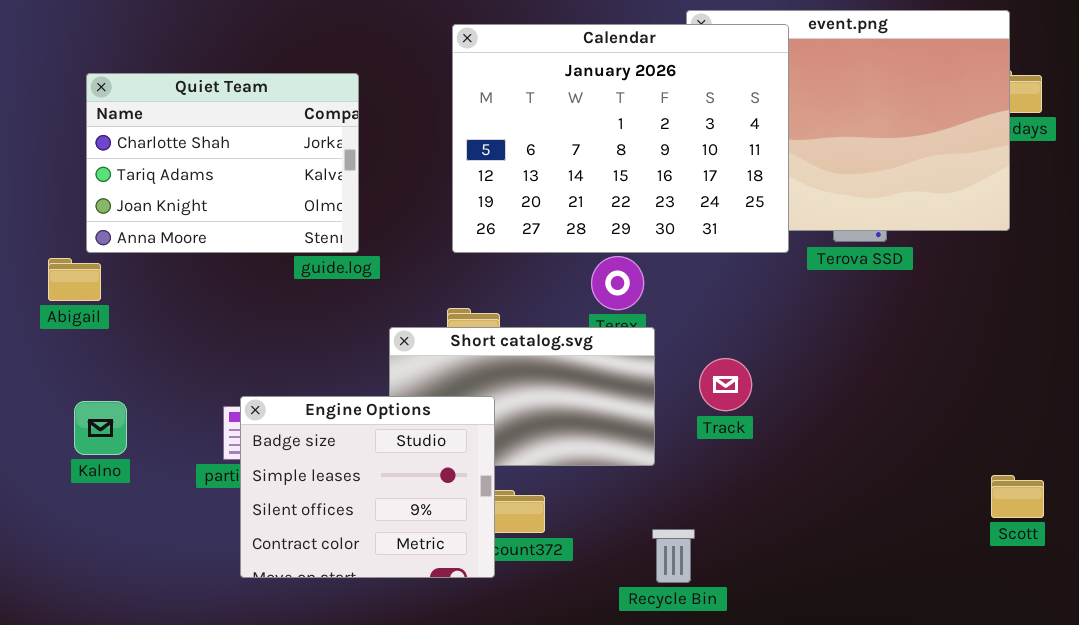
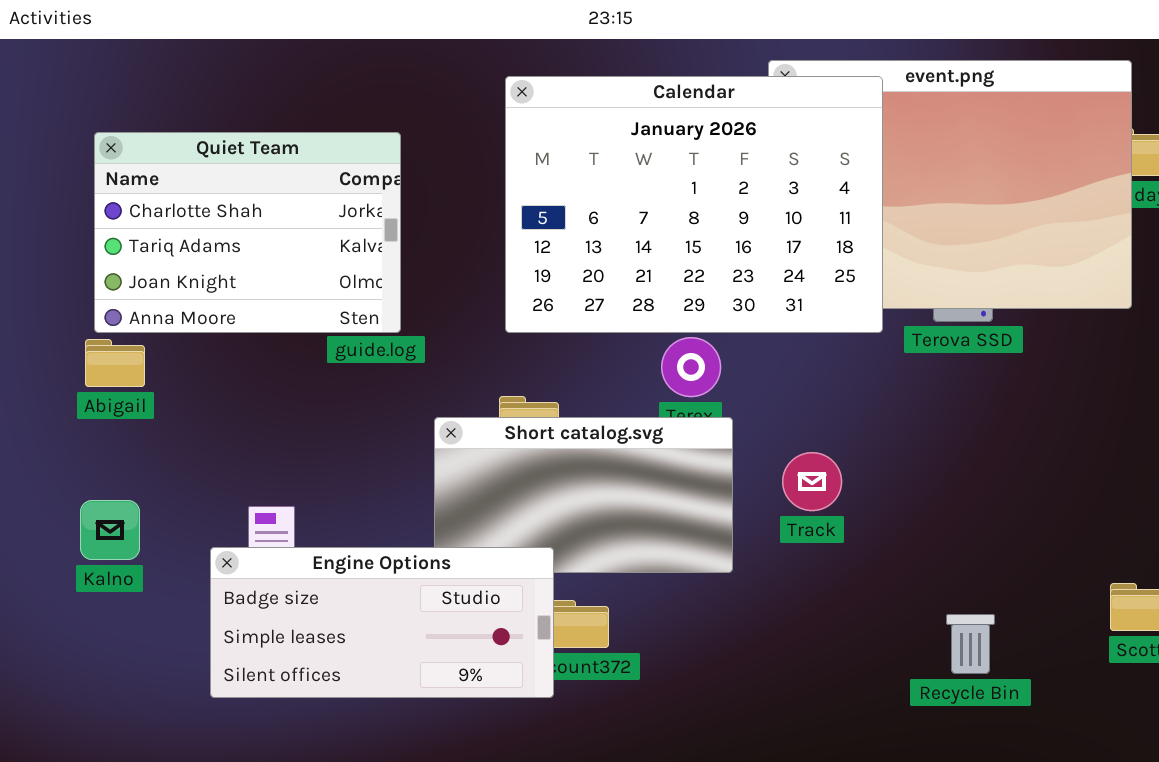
Abigail: [48,258,101,301] -> [85,339,145,387], moved
Engine Options: [240,396,495,578] -> [210,547,554,698], resized
Recycle Bin: [652,529,695,583] -> [946,614,995,674], moved

